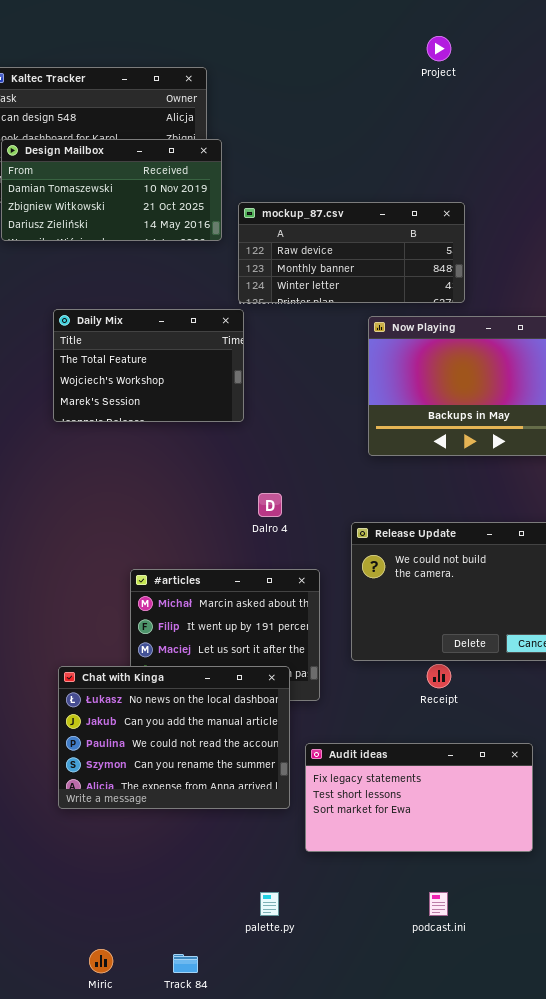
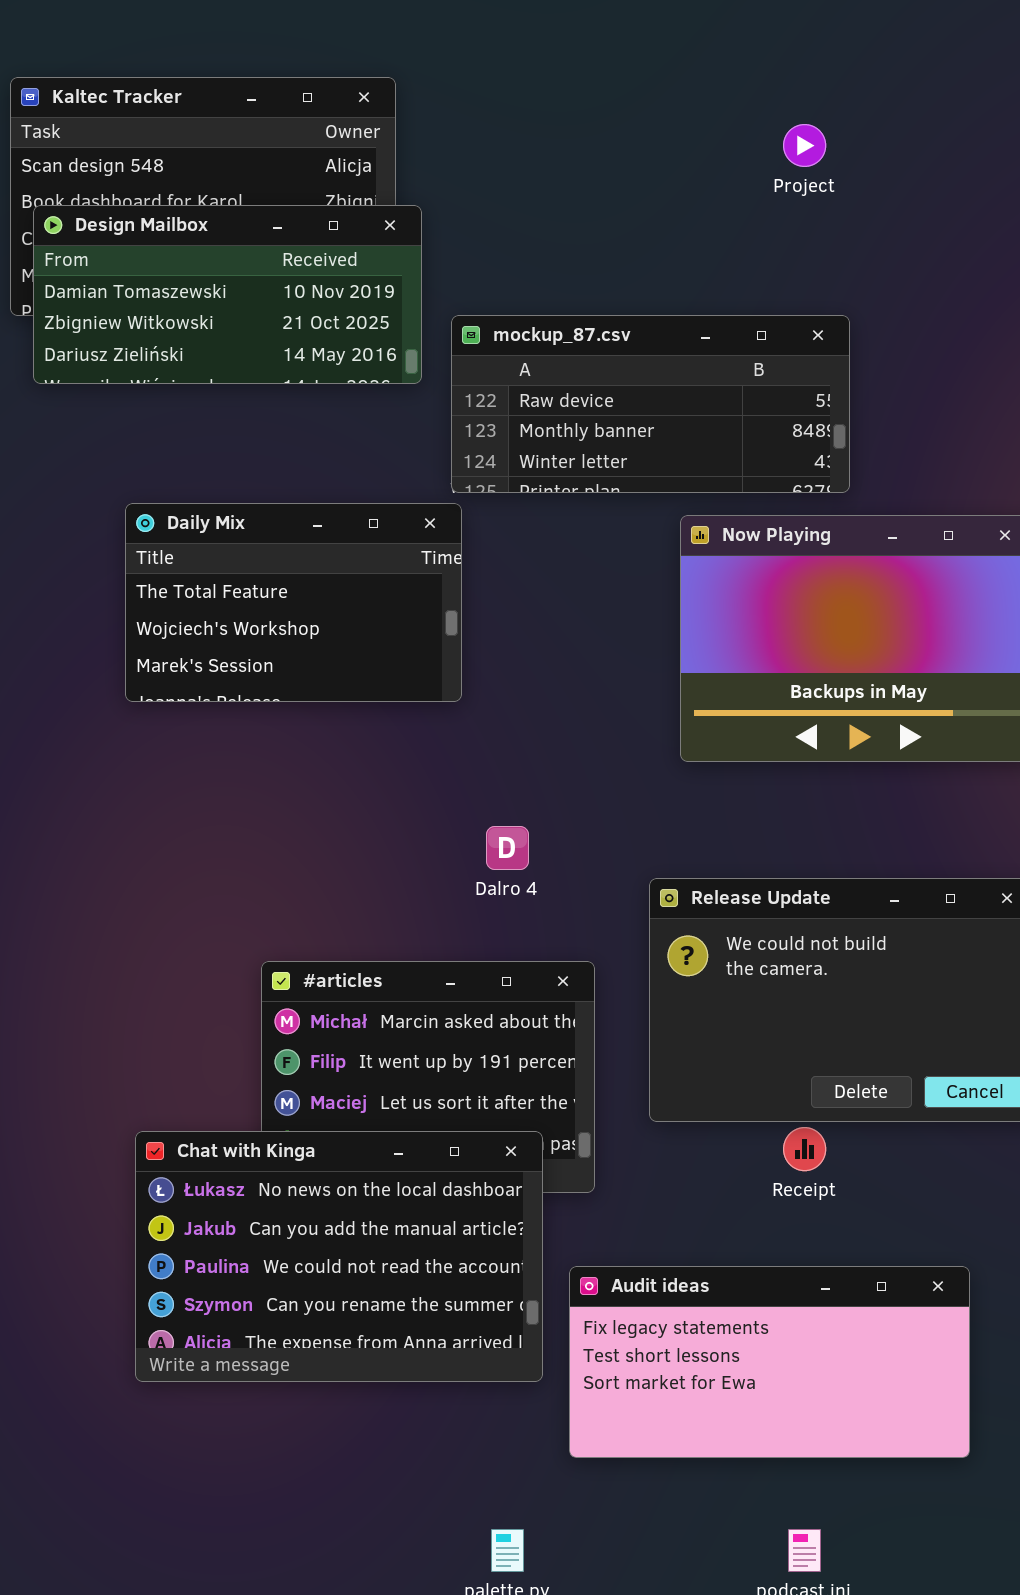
Project: [427,36,451,61] -> [783,124,826,167], moved

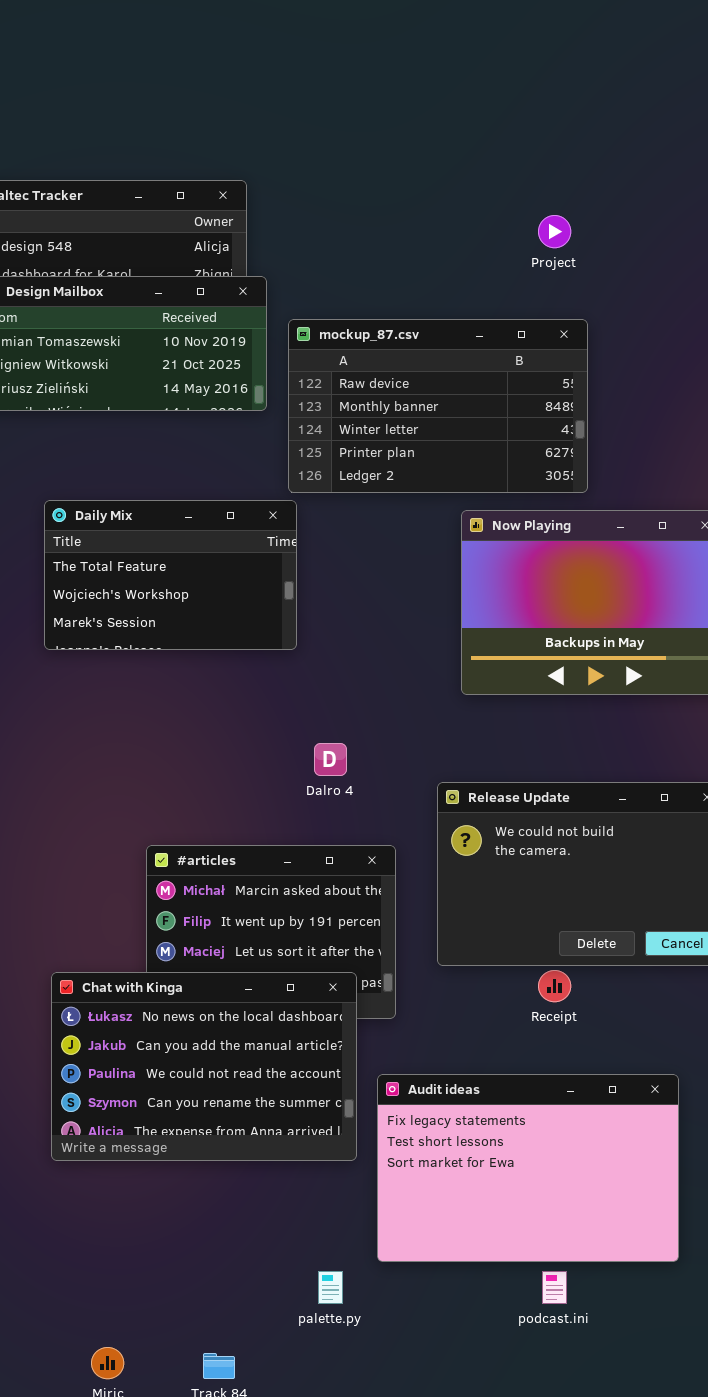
mockup_87.csv: [451,315,850,493] -> [288,319,588,493], resized
Audit ideas: [569,1266,970,1458] -> [377,1074,679,1262], resized

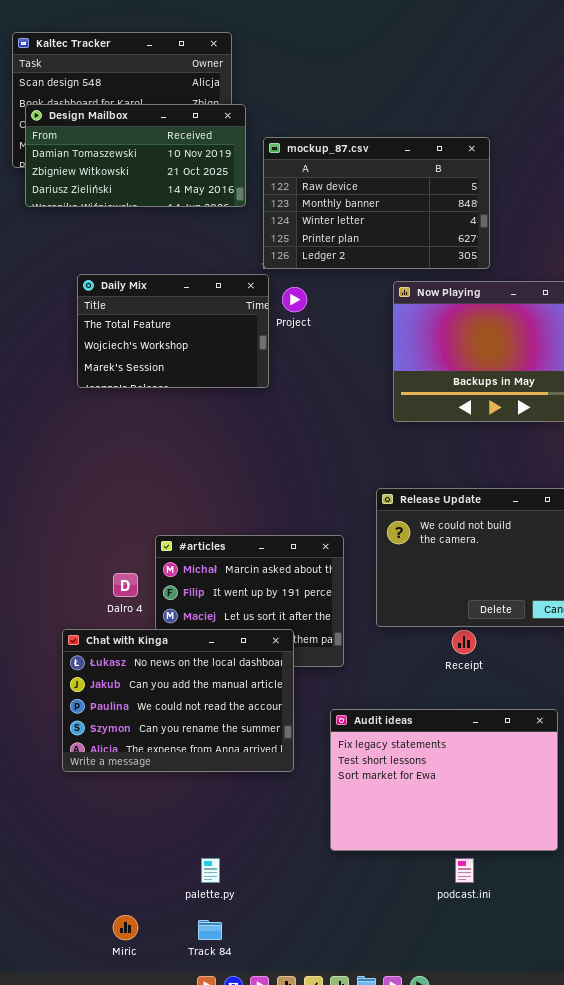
Project: [538,215,571,248] -> [282,287,307,312], moved
Dalro 4: [314,743,347,776] -> [113,573,138,597], moved
Chat with Kinga: [51,972,357,1161] -> [62,629,294,772], moved
palette.py: [318,1271,343,1304] -> [201,858,220,883], moved

